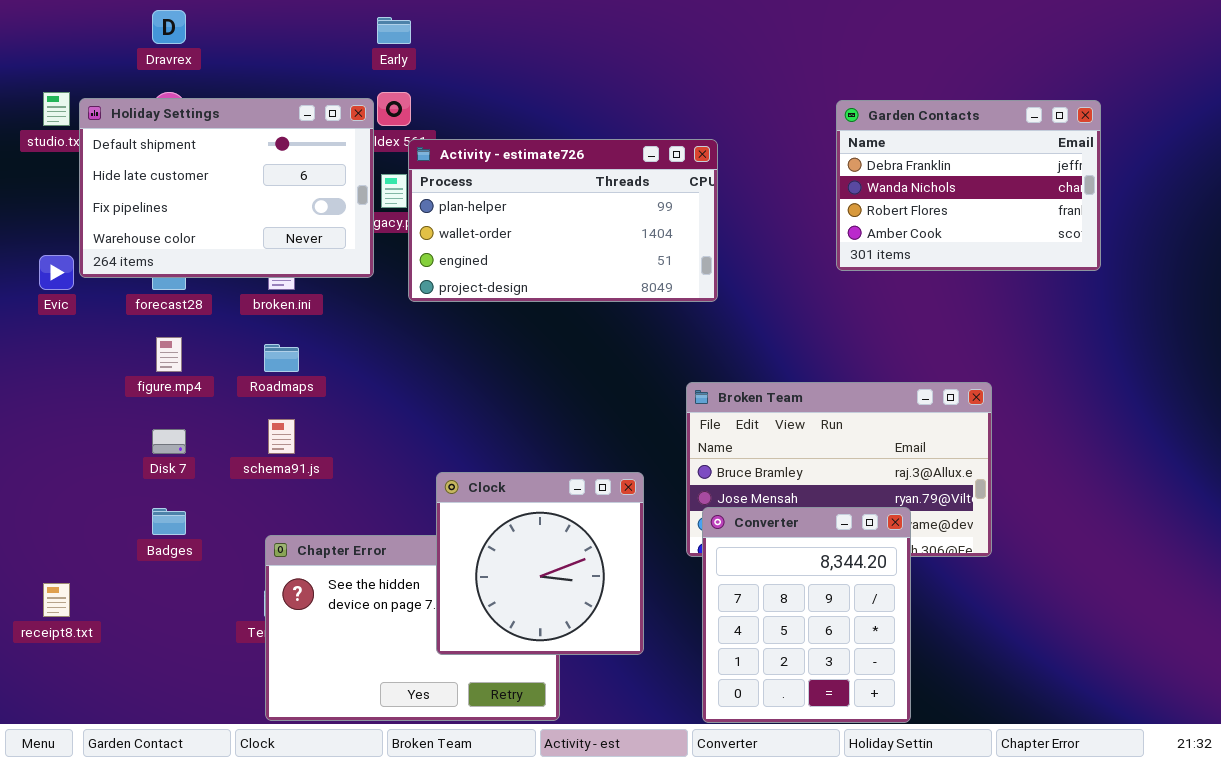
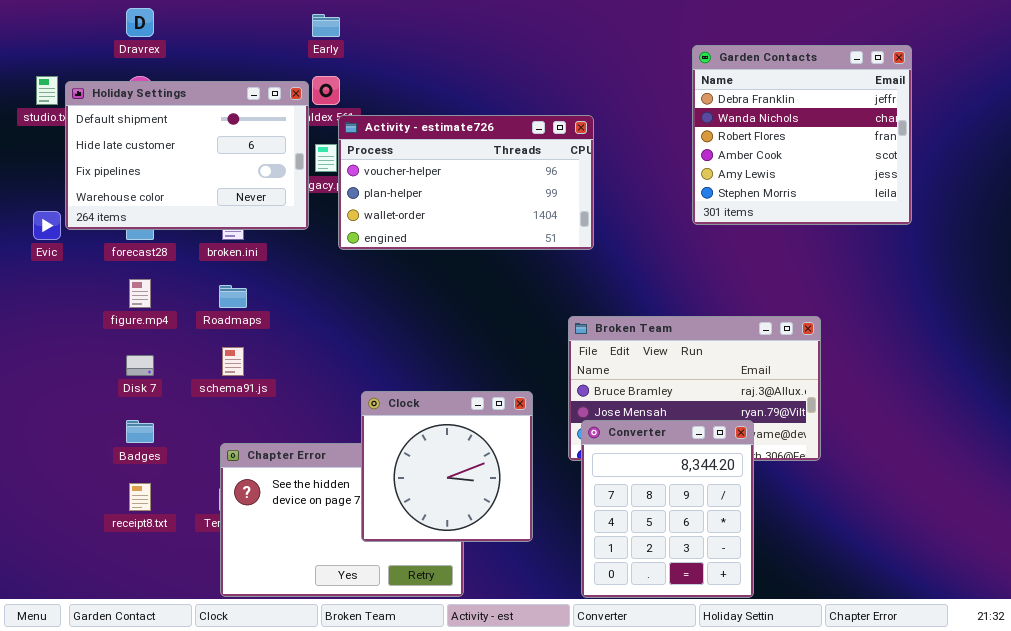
Garden Contacts: [836,100,1101,271] -> [692,45,912,225], resized
Activity - estimate726: [408,139,718,302] -> [338,115,594,250], scrolled up 1 row
receipt8.txt: [43,583,70,617] -> [129,483,151,511], moved

